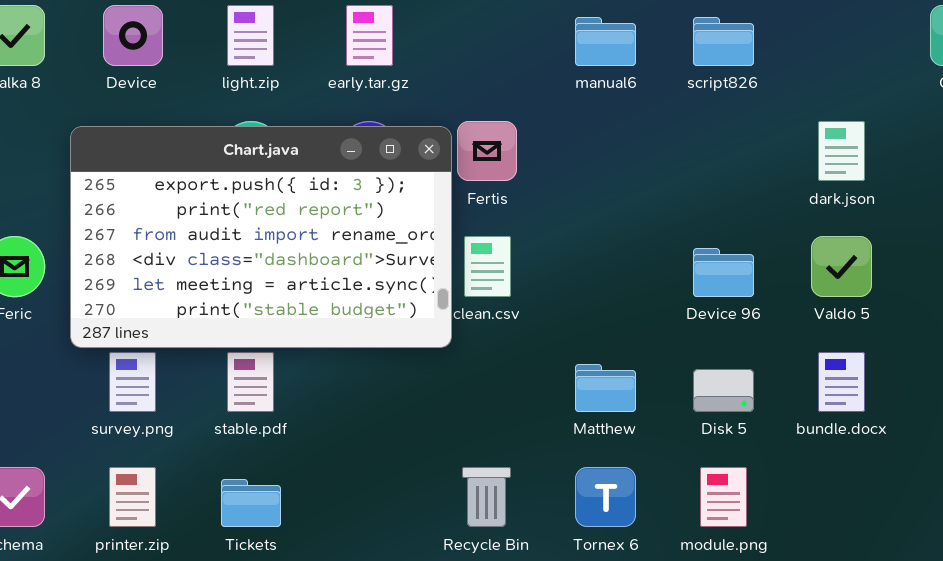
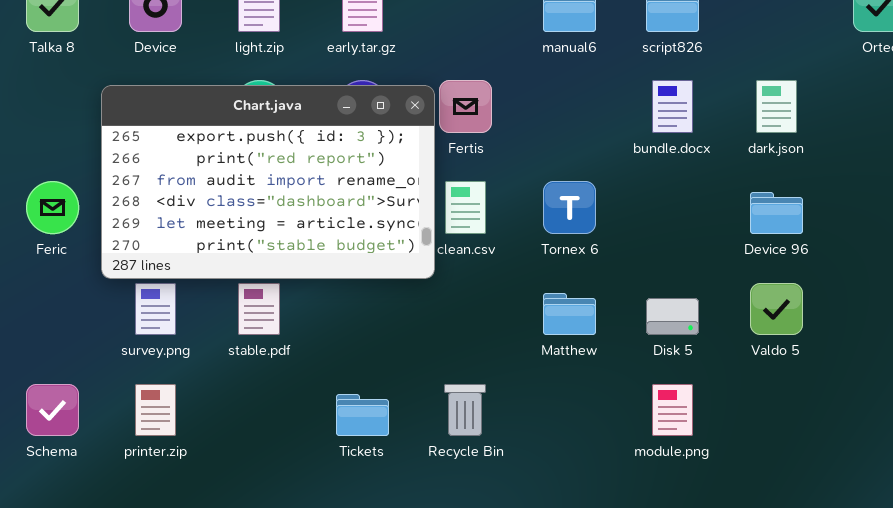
Valdo 5: [811,236,872,297] -> [750,283,803,335], moved
Device 96: [693,248,754,297] -> [750,192,803,234], moved
bundle.docx: [818,352,865,412] -> [652,80,693,133], moved
Tornex 6: [575,467,636,527] -> [543,181,596,234], moved
Tickets: [221,479,281,527] -> [336,394,389,436], moved

